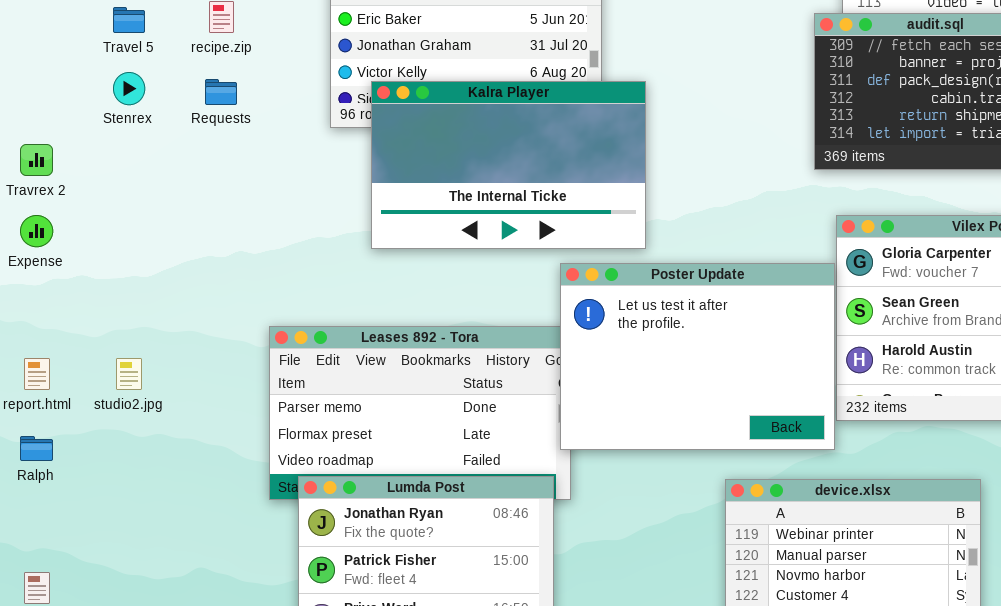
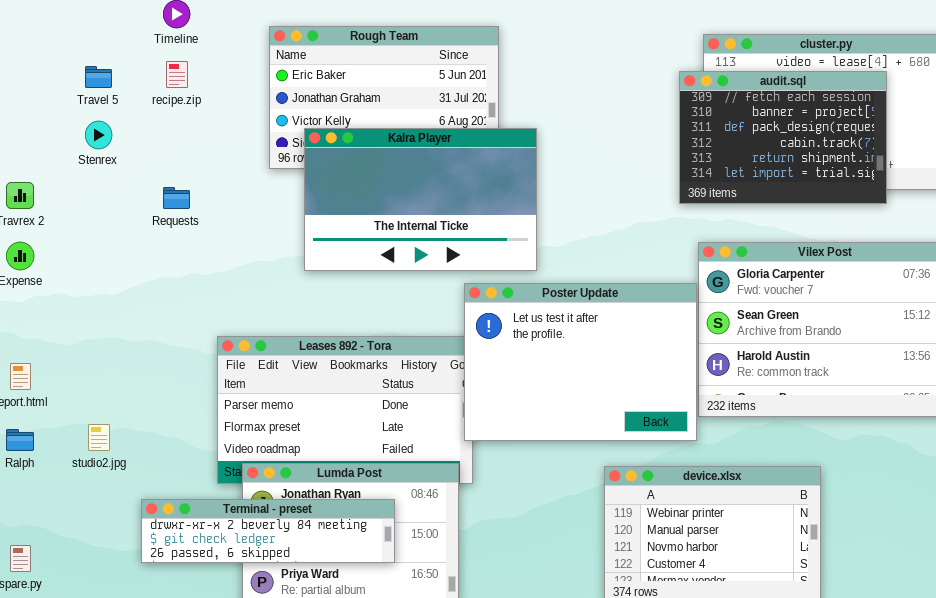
Requests: [205,79,237,105] -> [163,187,190,209], moved
studio2.jpg: [116,358,142,390] -> [88,424,110,451], moved
Terminal - preset: none -> [141,499,395,563], opened

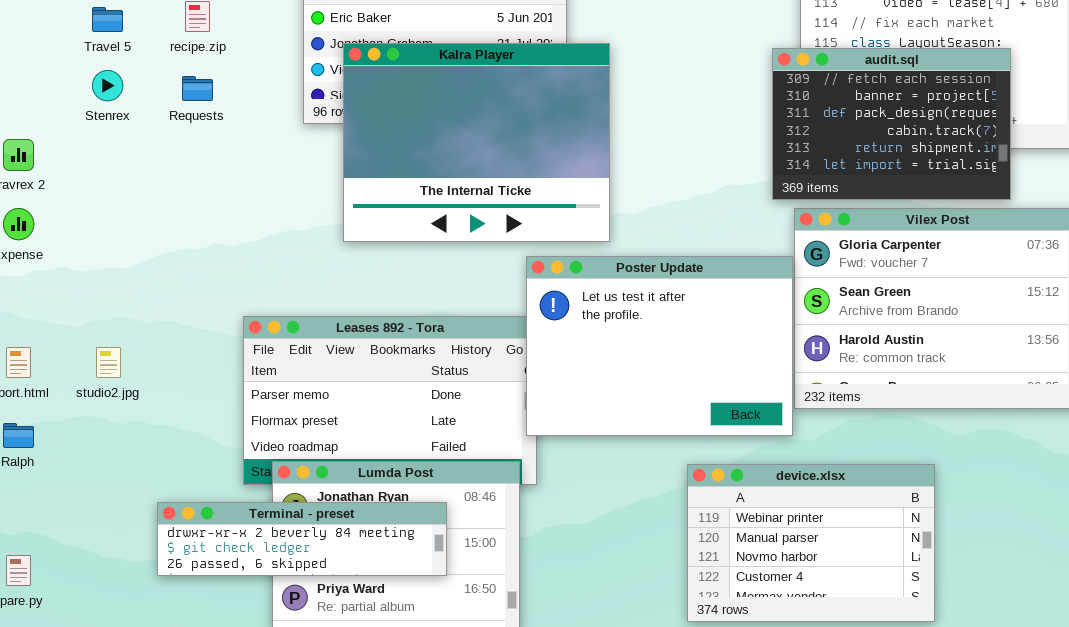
audit.sql: [679,71,887,204] -> [772,48,1011,200], moved
Kalra Player: [304,128,537,271] -> [343,43,610,242], resized
Requests: [163,187,190,209] -> [182,76,213,101], moved
studio2.jpg: [88,424,110,451] -> [96,347,121,378], moved

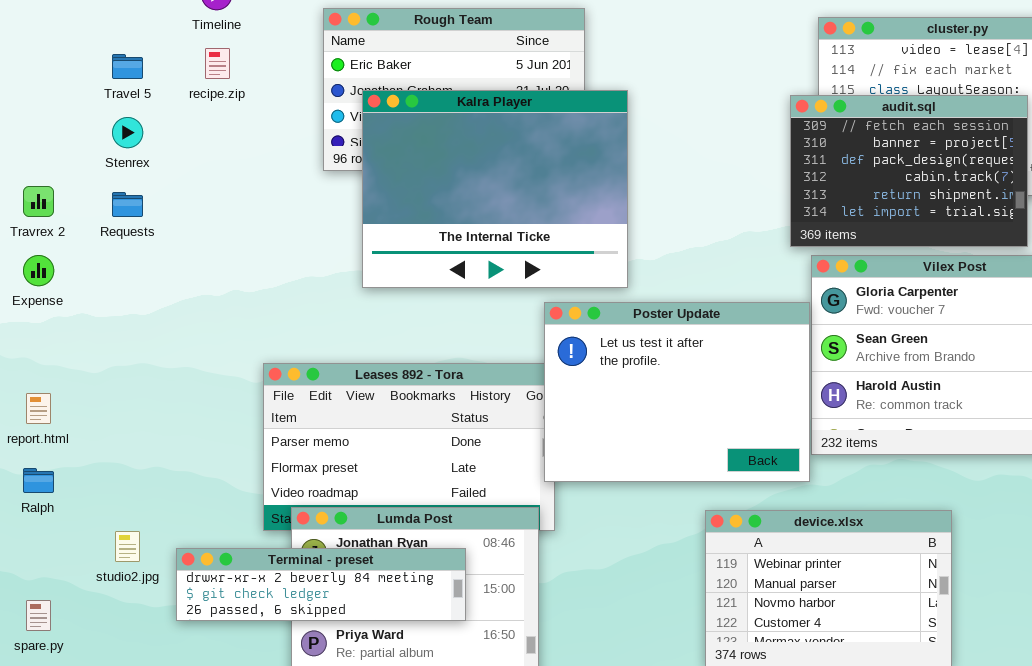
Requests: [182,76,213,101] -> [112,192,143,217], moved
studio2.jpg: [96,347,121,378] -> [115,531,140,562], moved

